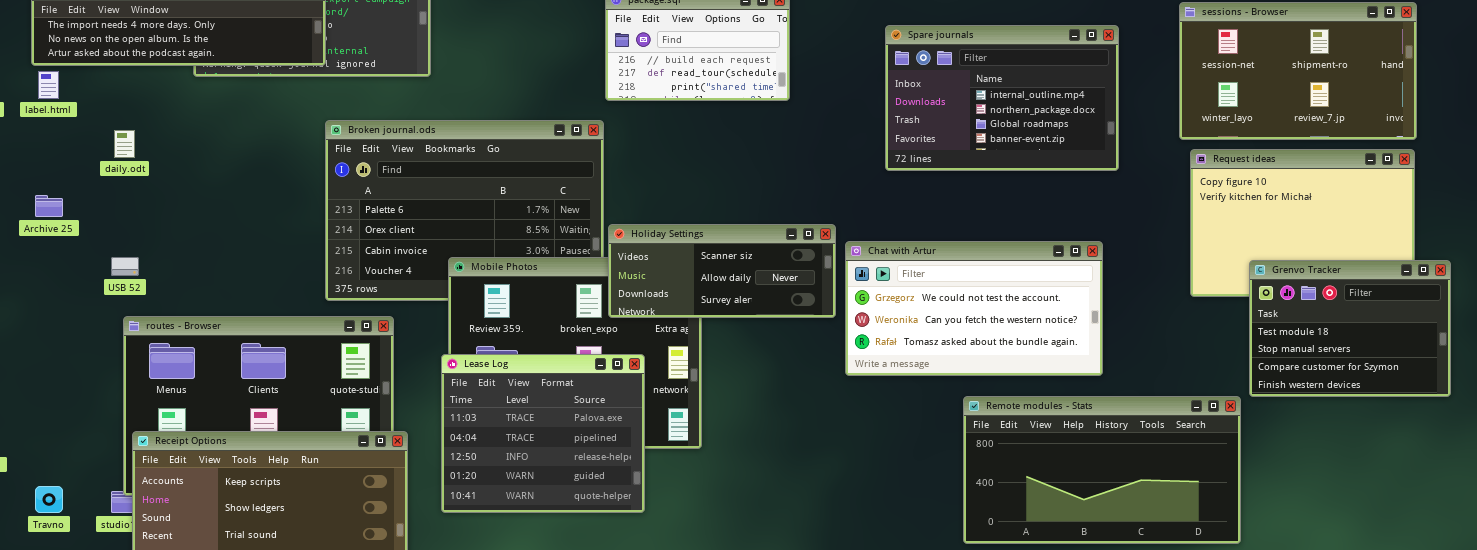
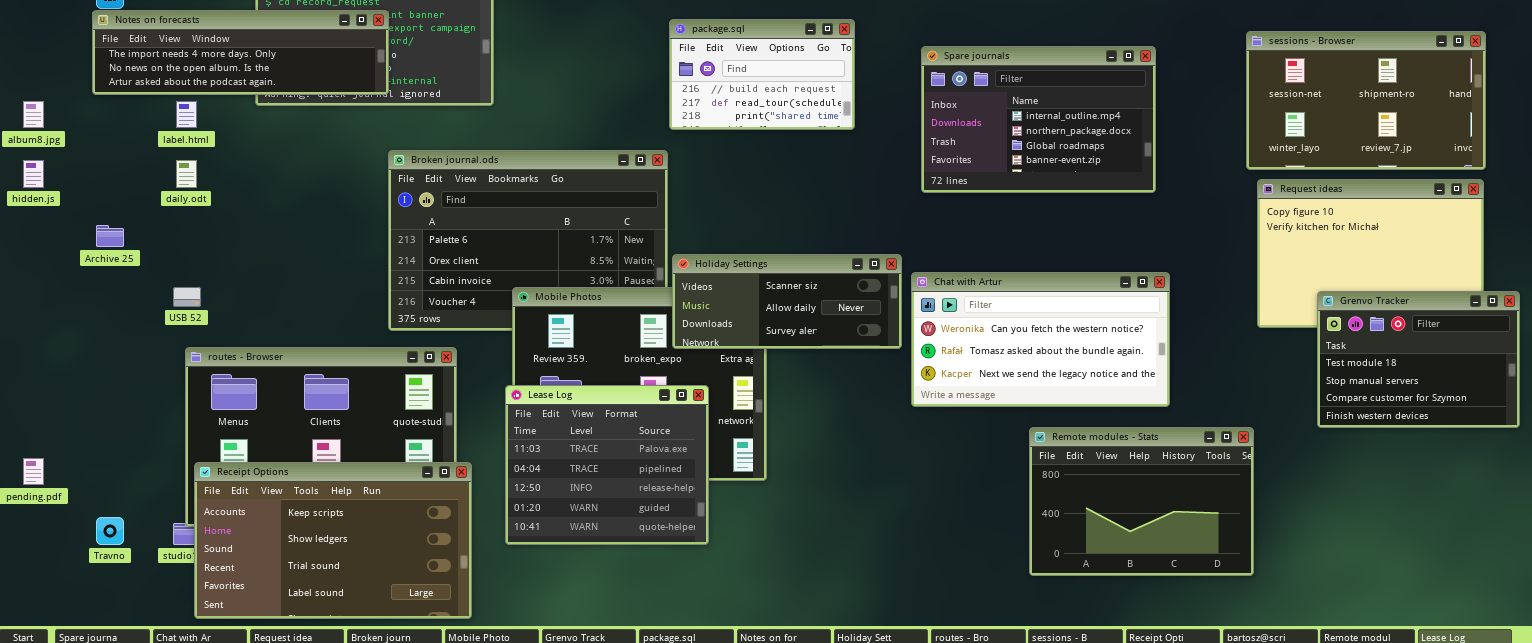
Spare journals: [885,25,1119,171] -> [921,46,1156,193], moved
label.html: [38,71,59,99] -> [176,101,197,128], moved
Chat with Artur: [845,241,1103,376] -> [911,272,1170,407], scrolled down 1 row
Remote modules - Stats: [963,396,1241,544] -> [1029,427,1254,576], resized

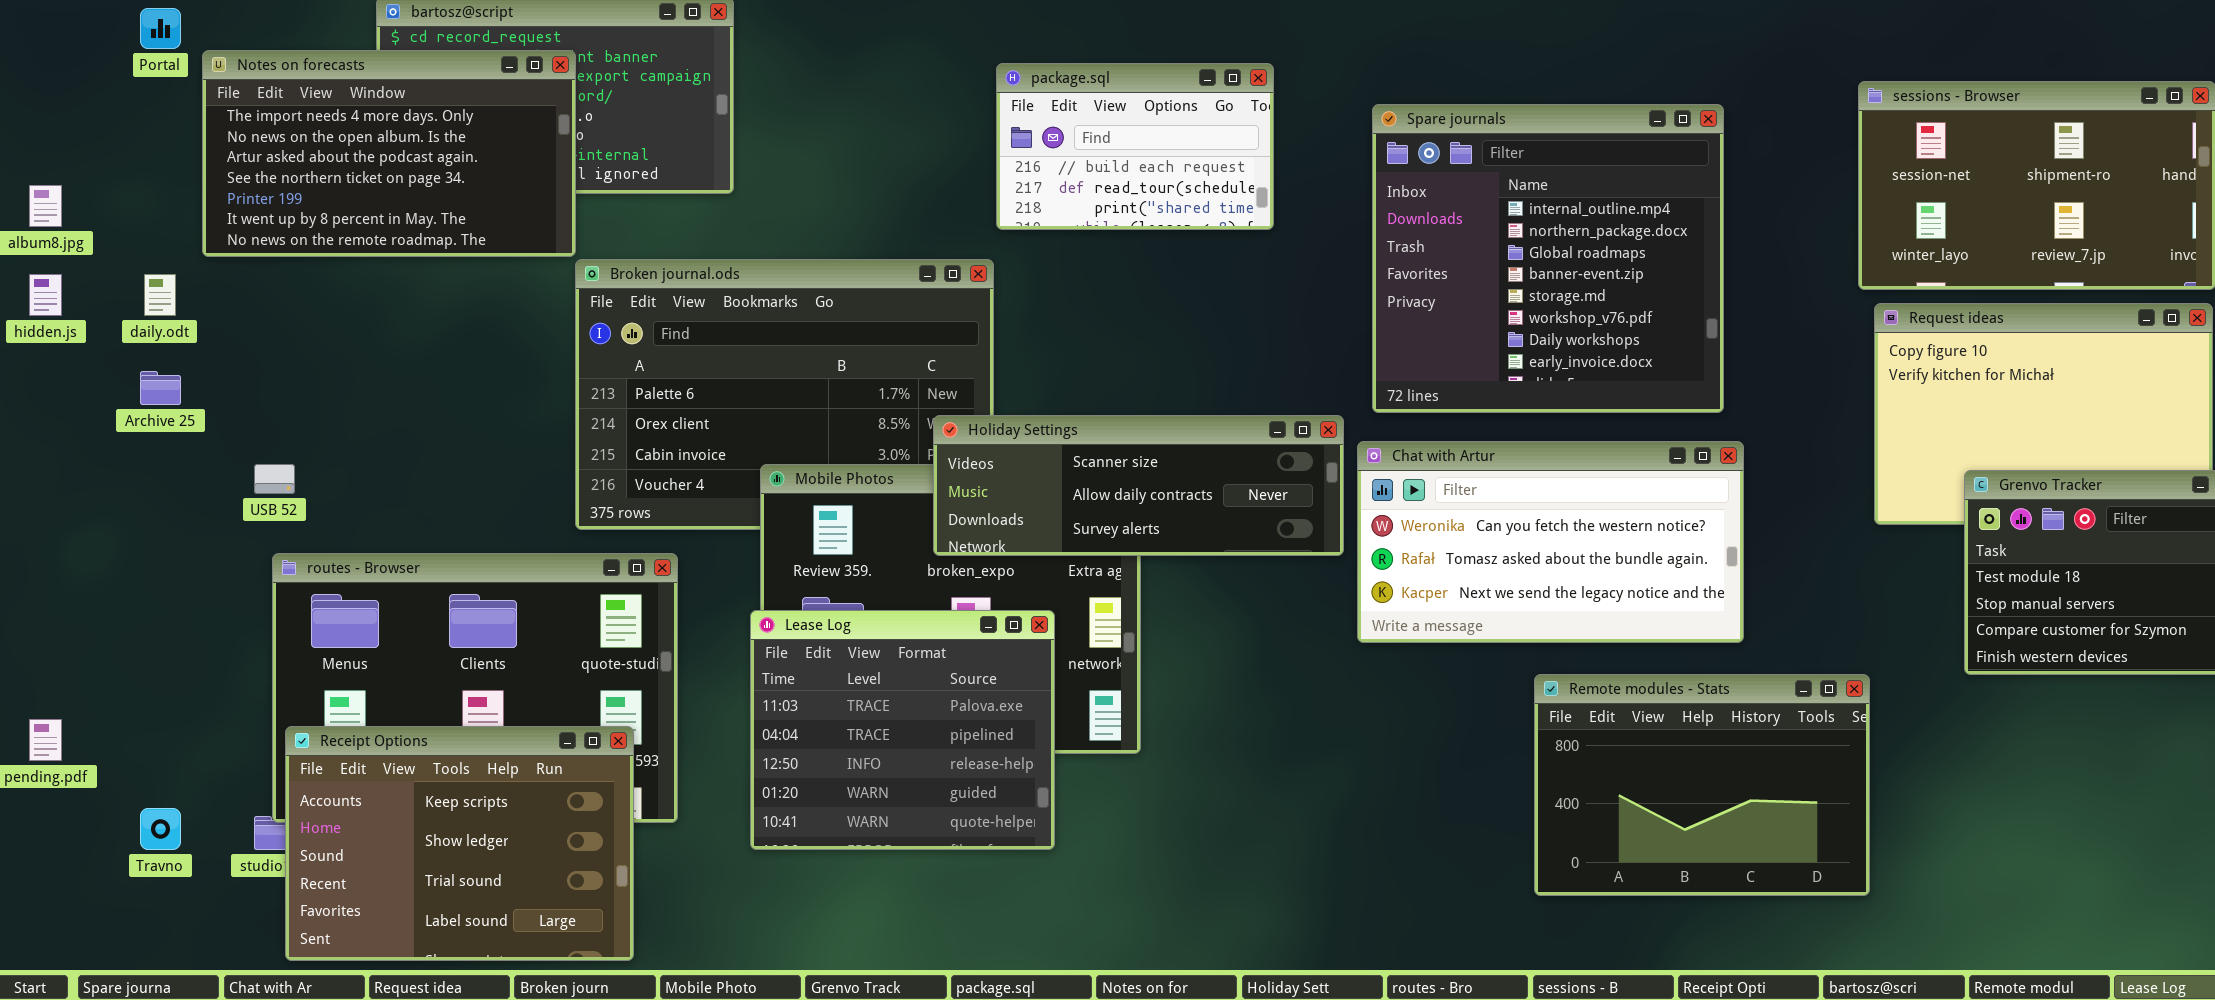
Notes on forecasts: [92,10,389,95] -> [202,50,576,257], resized
Spare journals: [921,46,1156,193] -> [1372,104,1724,413], resized
daily.odt: [176,160,197,188] -> [144,274,176,316], moved
Holiday Settings: [672,254,902,349] -> [933,415,1344,556], resized
Receipt Options: [194,462,472,619] -> [285,726,634,961], resized

